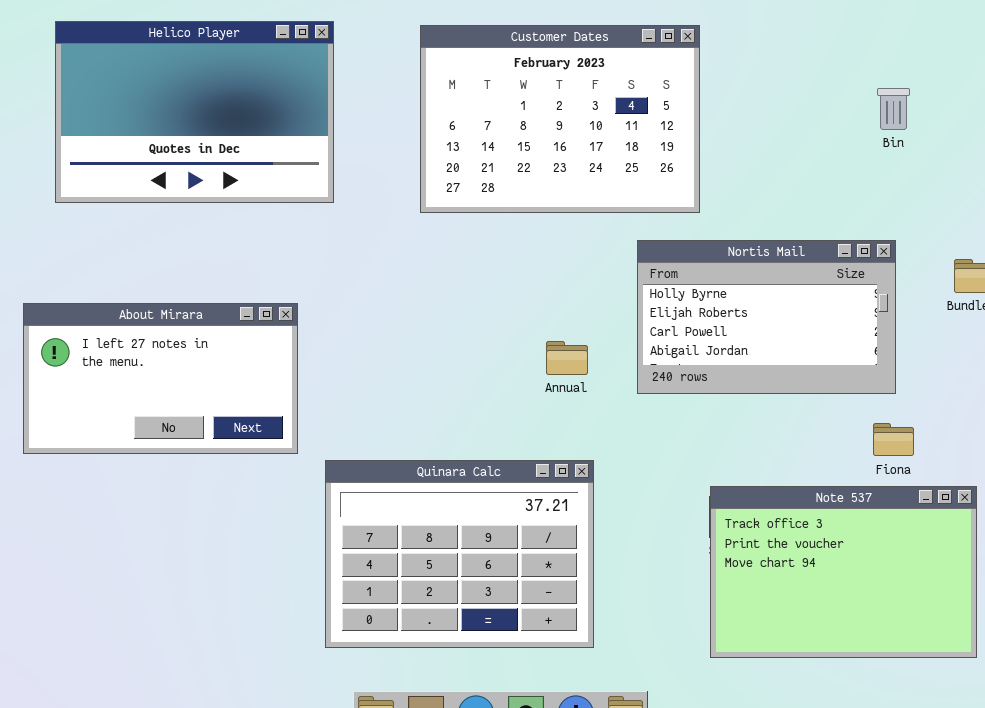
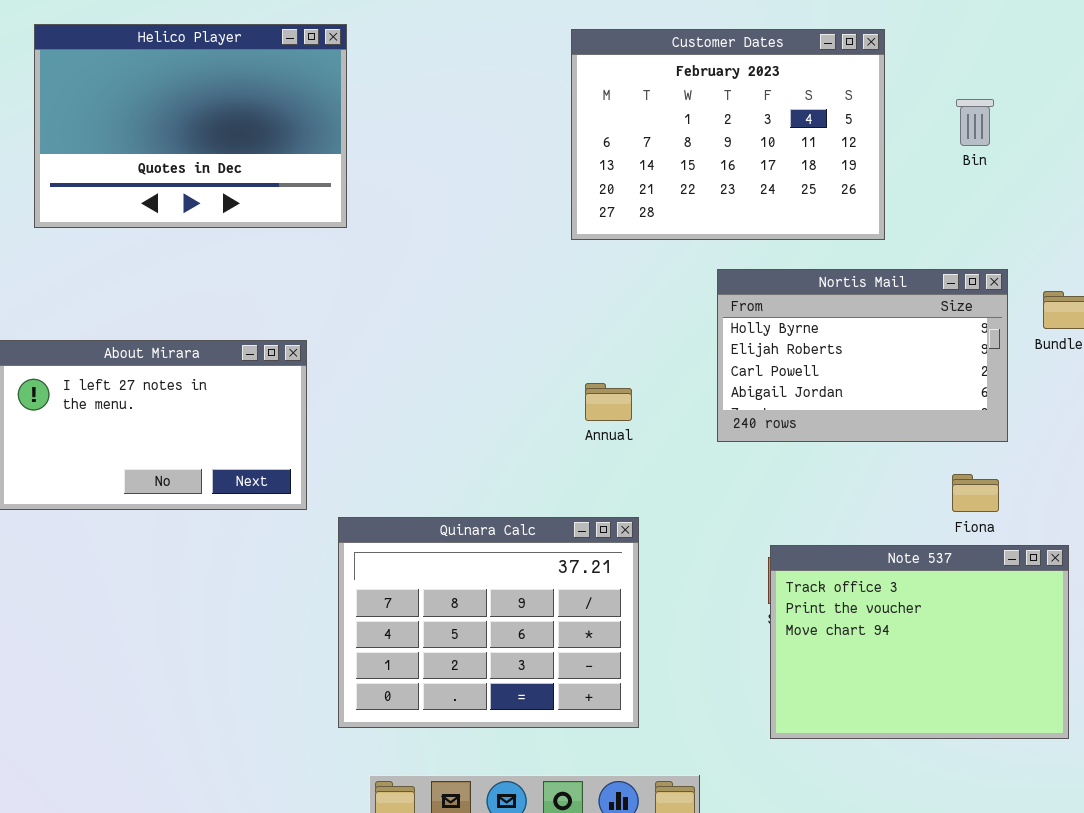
Customer Dates: [420,25,700,213] -> [571,29,885,240], moved
Nortis Mail: [637,240,896,394] -> [717,269,1008,442], moved

